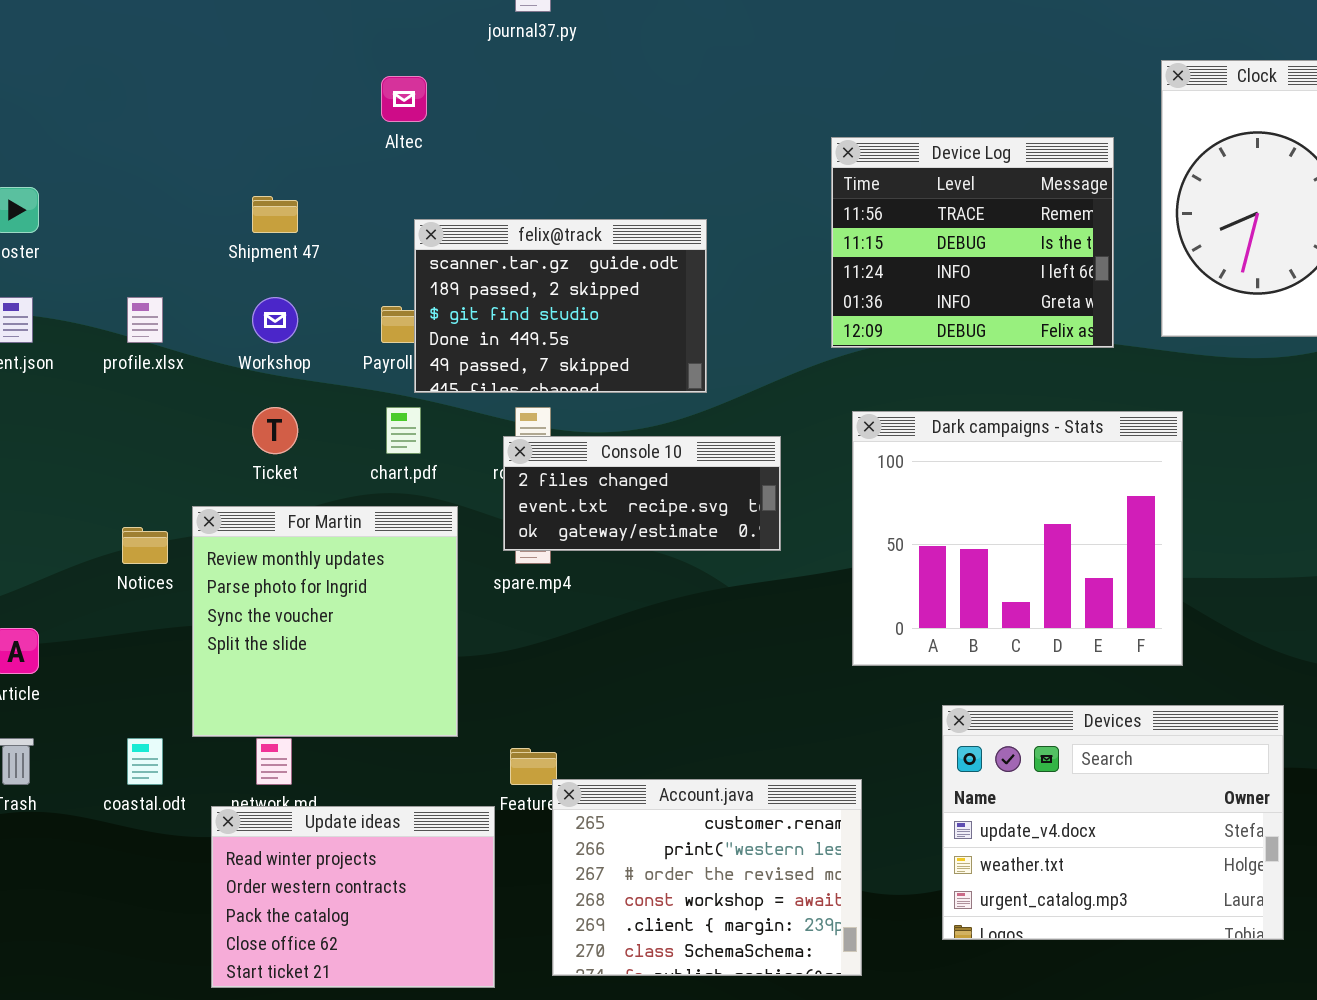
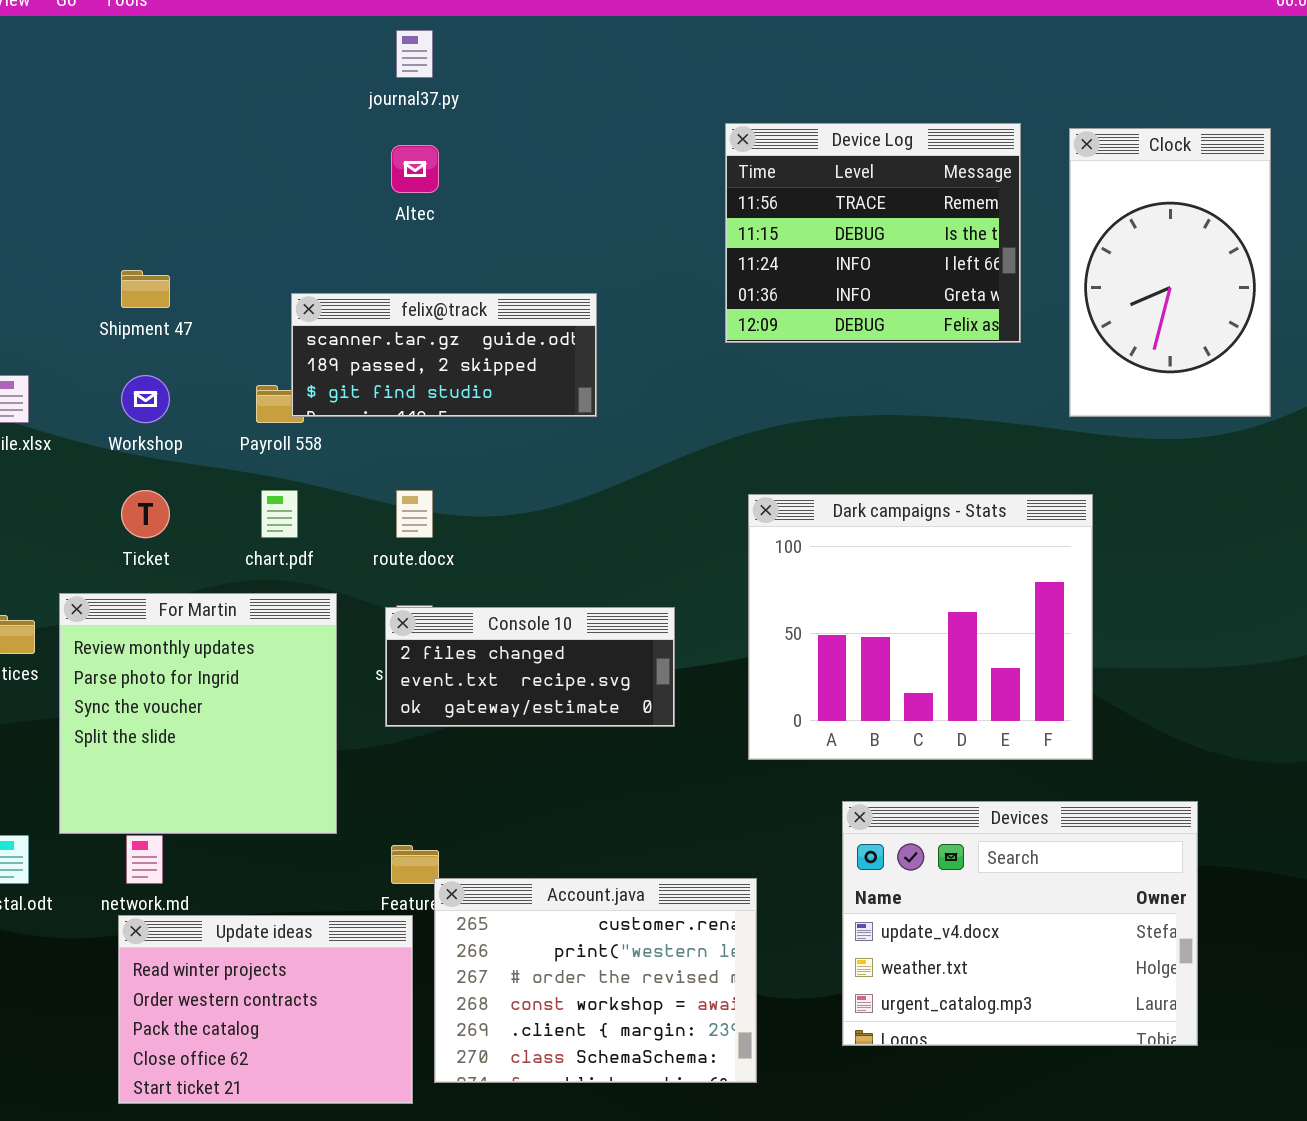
Altec: [381,76,427,122] -> [391,145,439,193], moved
Device Log: [831,137,1114,348] -> [725,123,1021,343], moved
felix@track: [414,219,707,393] -> [291,293,597,417], resized
Console 10: [503,436,781,551] -> [385,607,675,727], moved
Update ideas: [211,806,495,988] -> [118,915,413,1104], moved

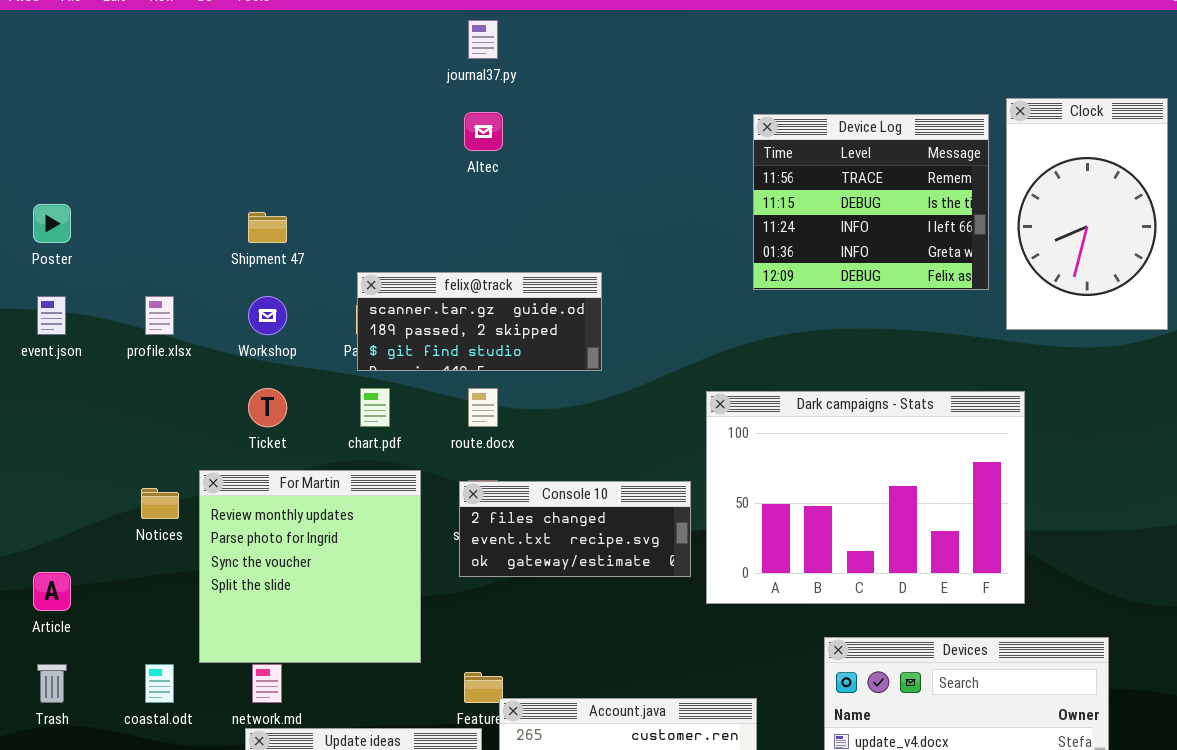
Device Log: [725,123,1021,343] -> [753,114,989,290], moved
felix@track: [291,293,597,417] -> [357,272,602,371], moved
Dark campaigns - Stats: [748,494,1093,760] -> [706,391,1025,604], resized

